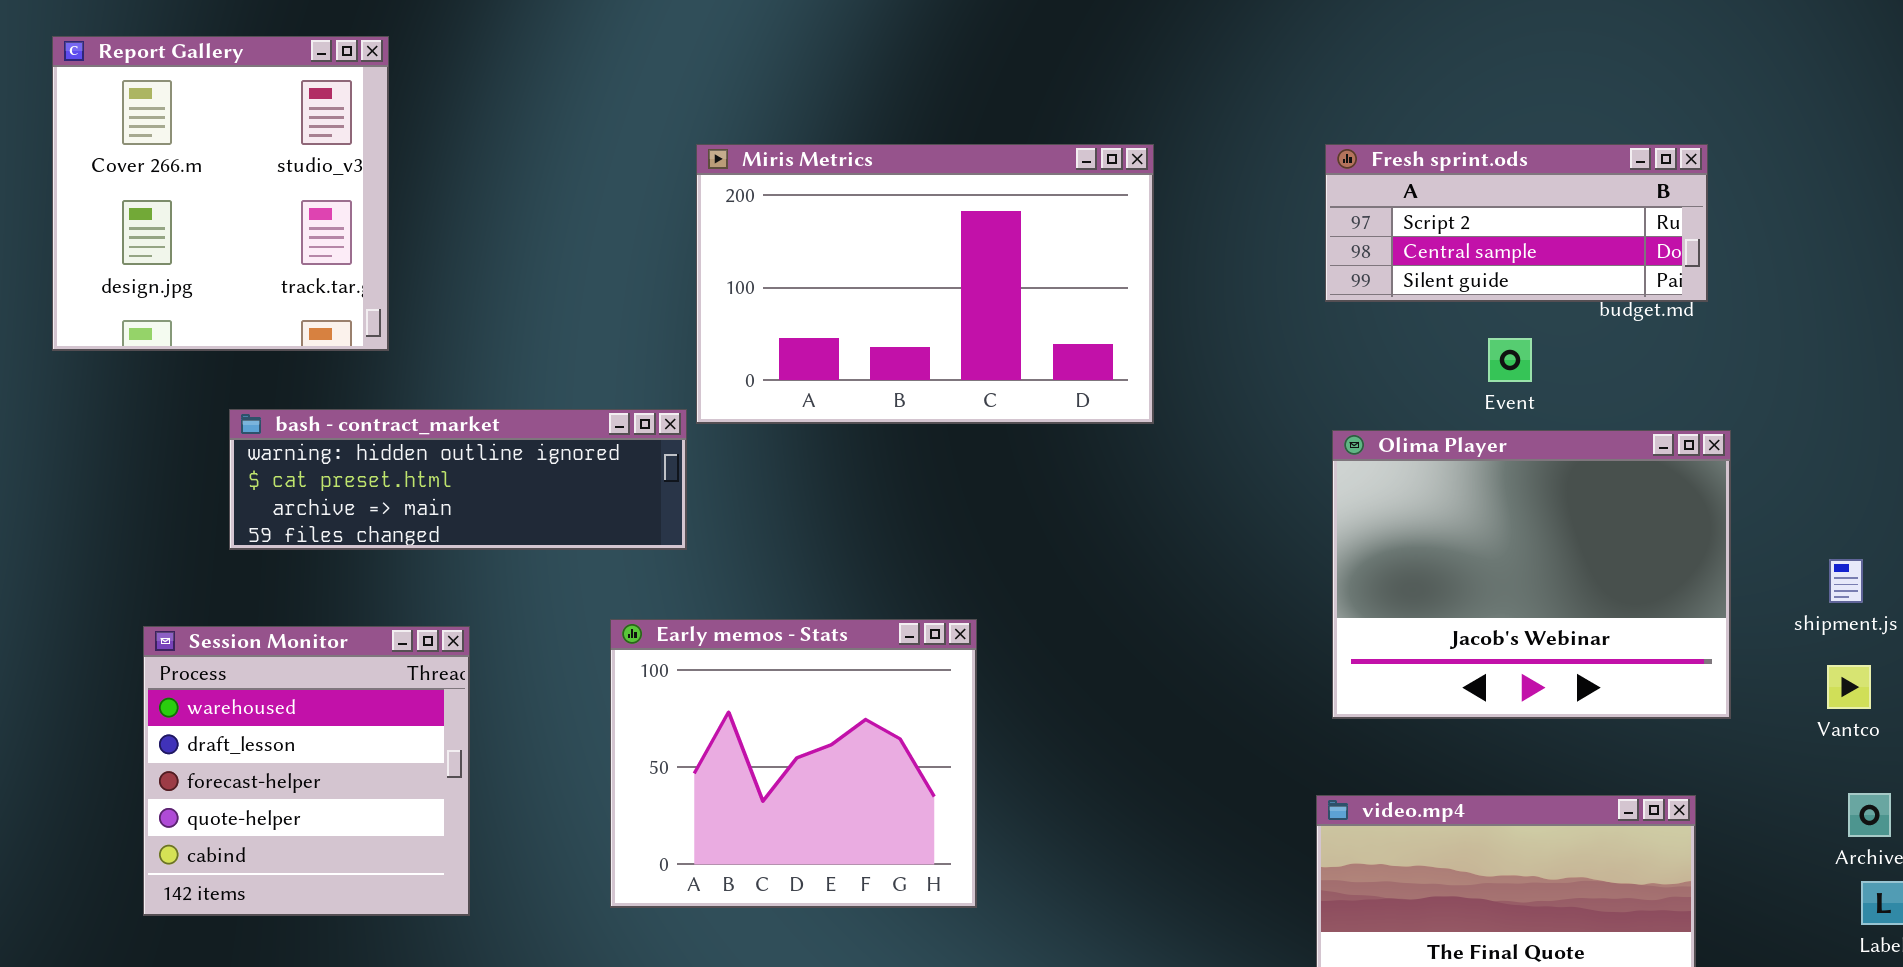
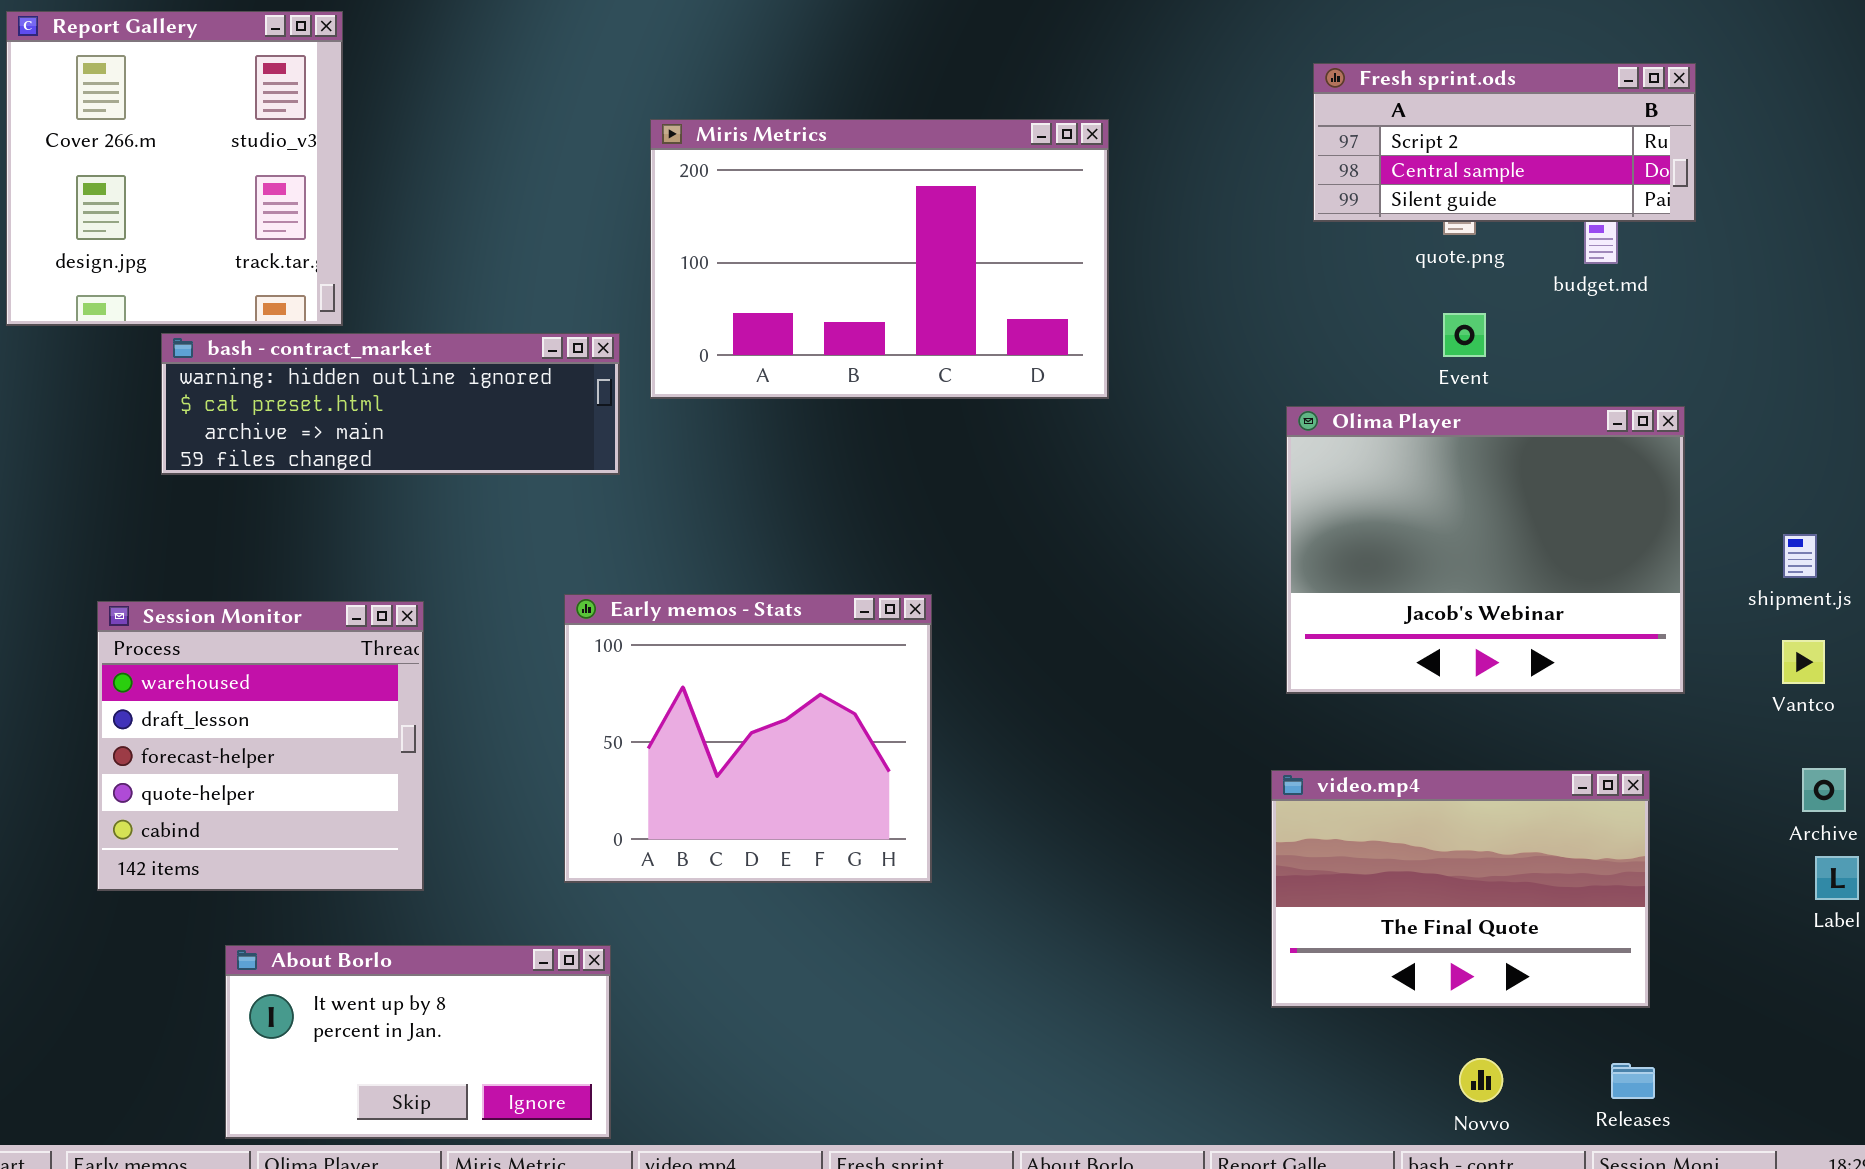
Fresh sprint.ods: [1325,144,1708,302] -> [1313,63,1696,222], moved
bash - contract_market: [229,409,687,550] -> [161,333,620,475], moved

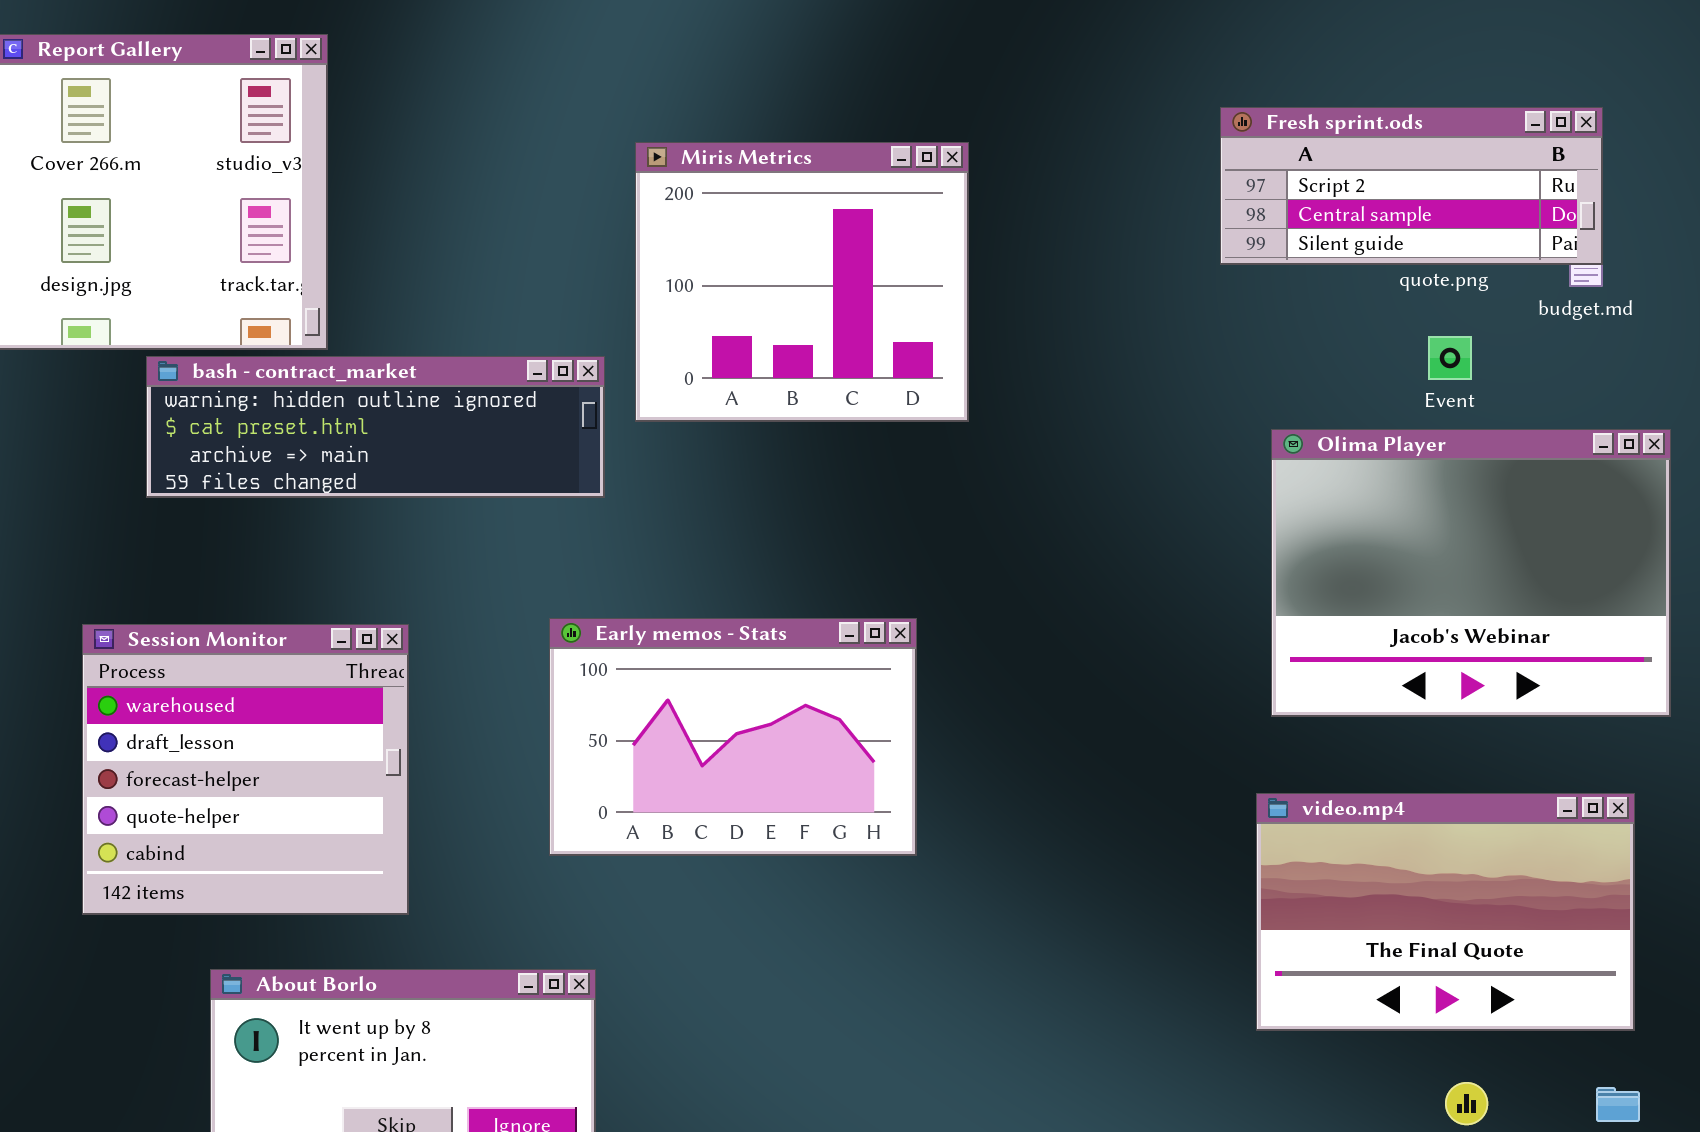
Fresh sprint.ods: [1313,63,1696,222] -> [1220,107,1603,265], moved
Miris Metrics: [650,119,1109,399] -> [635,142,969,422], resized
Early memos - Stats: [564,594,932,883] -> [549,618,917,856], resized

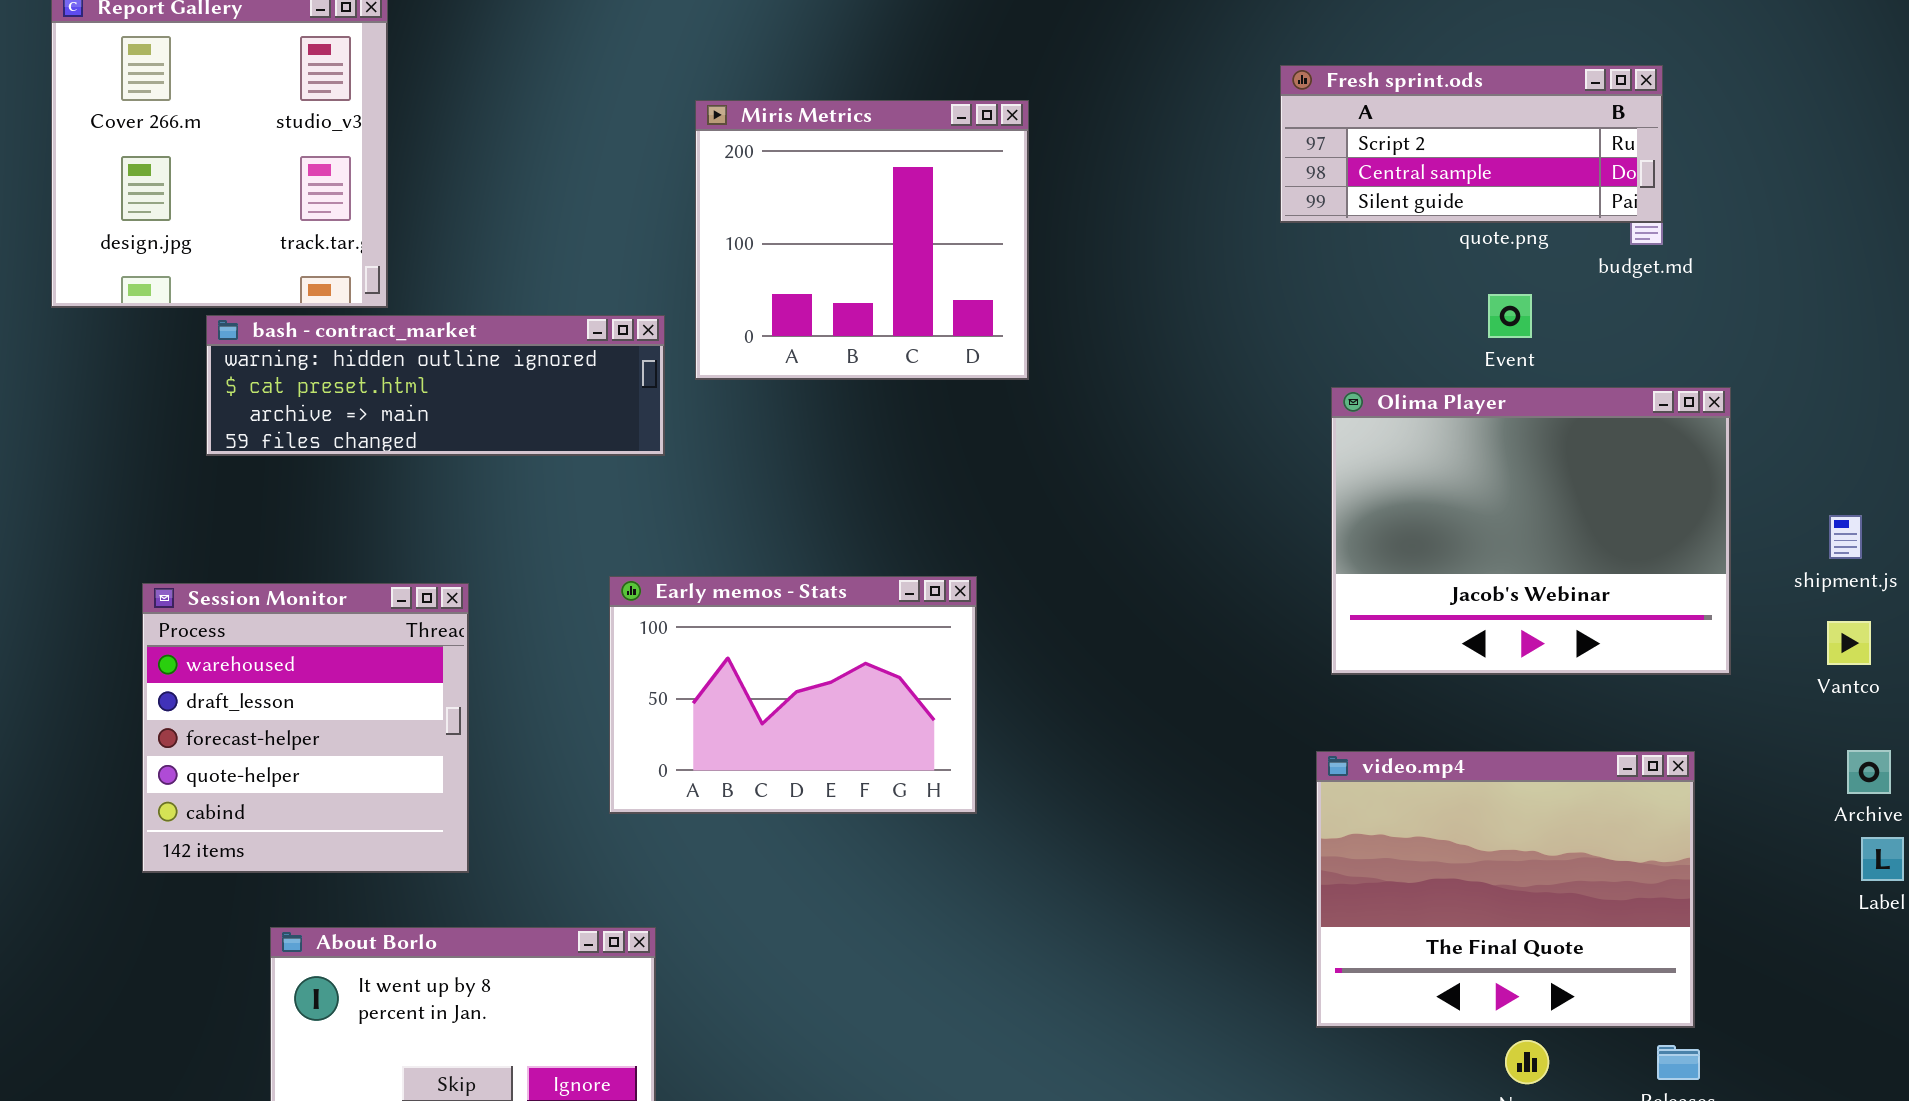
video.mp4: [1256,793,1635,1031] -> [1316,751,1695,1028], resized

